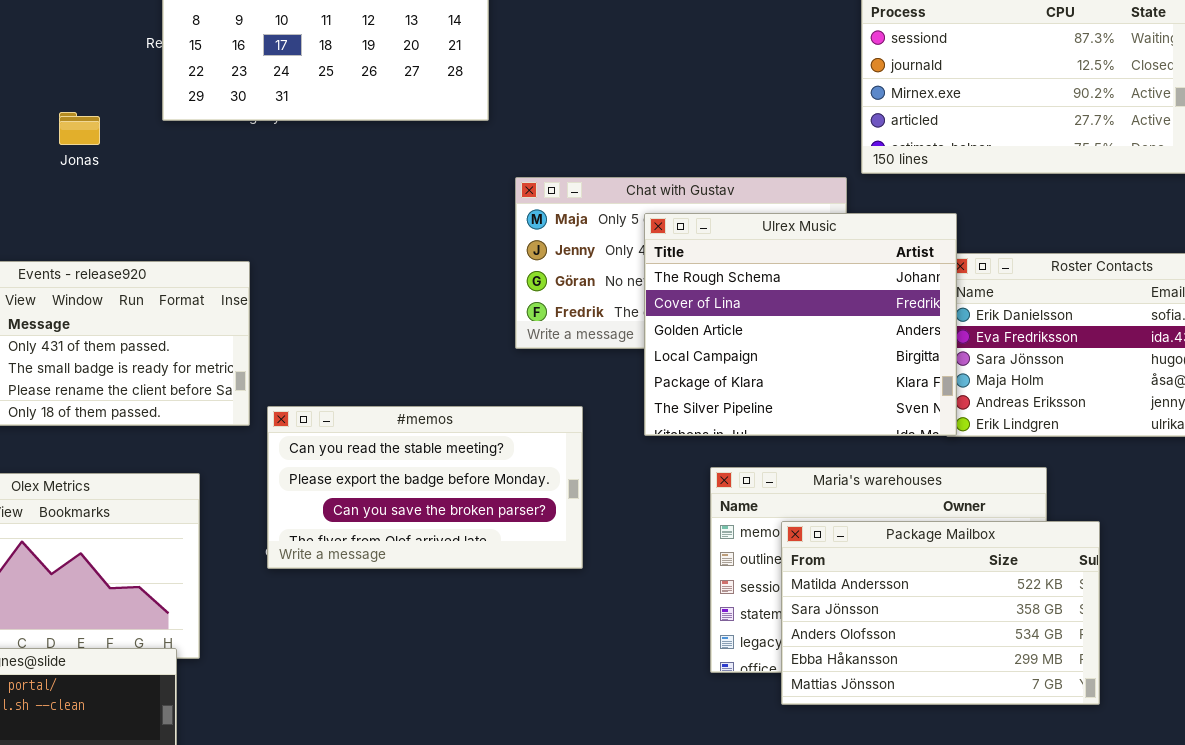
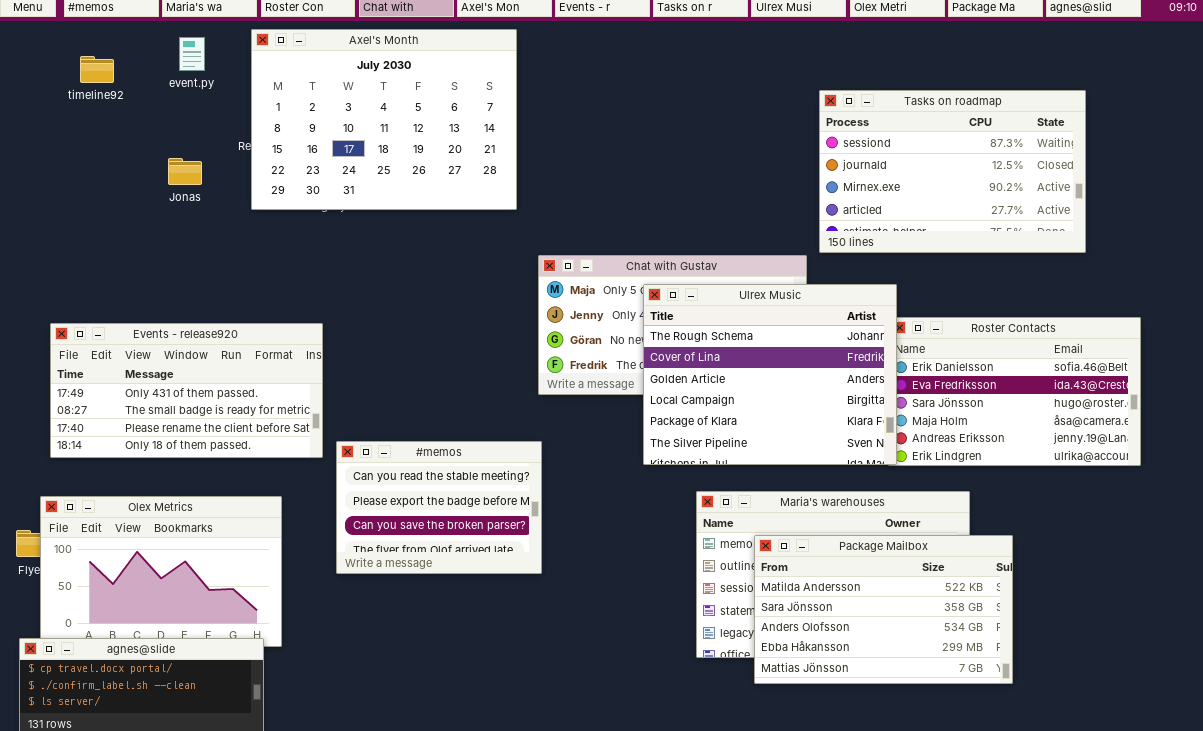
Jonas: [59,112,100,145] -> [168,158,202,185], moved
#memos: [267,406,583,569] -> [336,441,542,574], resized

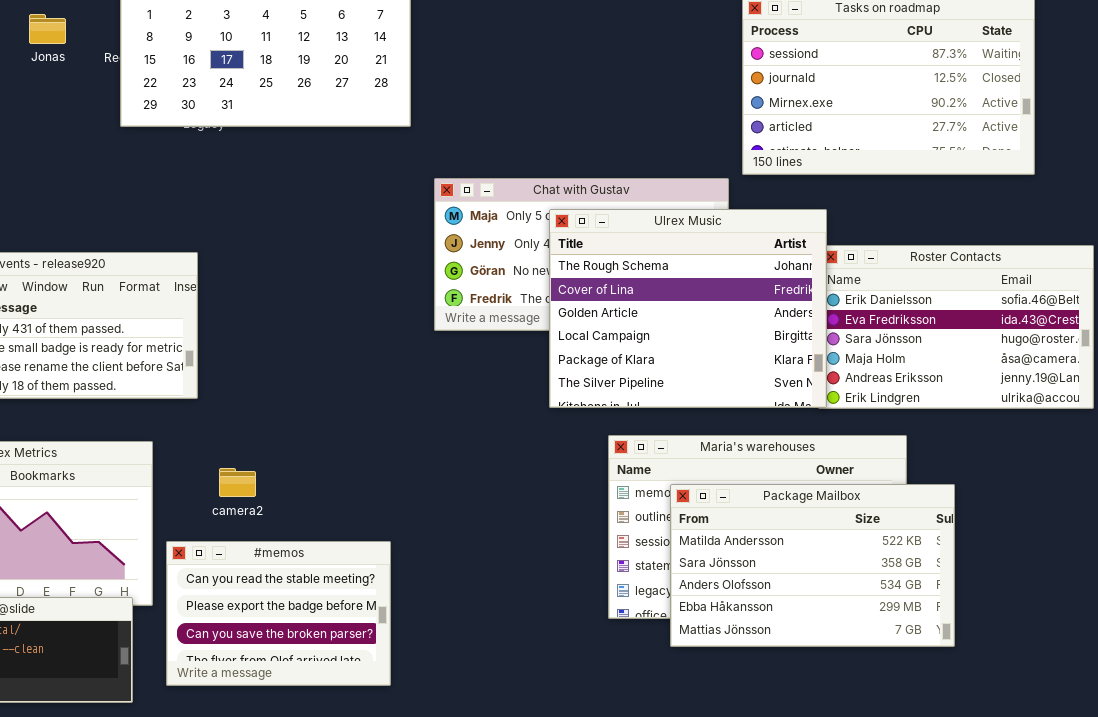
Jonas: [168,158,202,185] -> [29,14,66,44], moved
#memos: [336,441,542,574] -> [166,541,391,686], moved

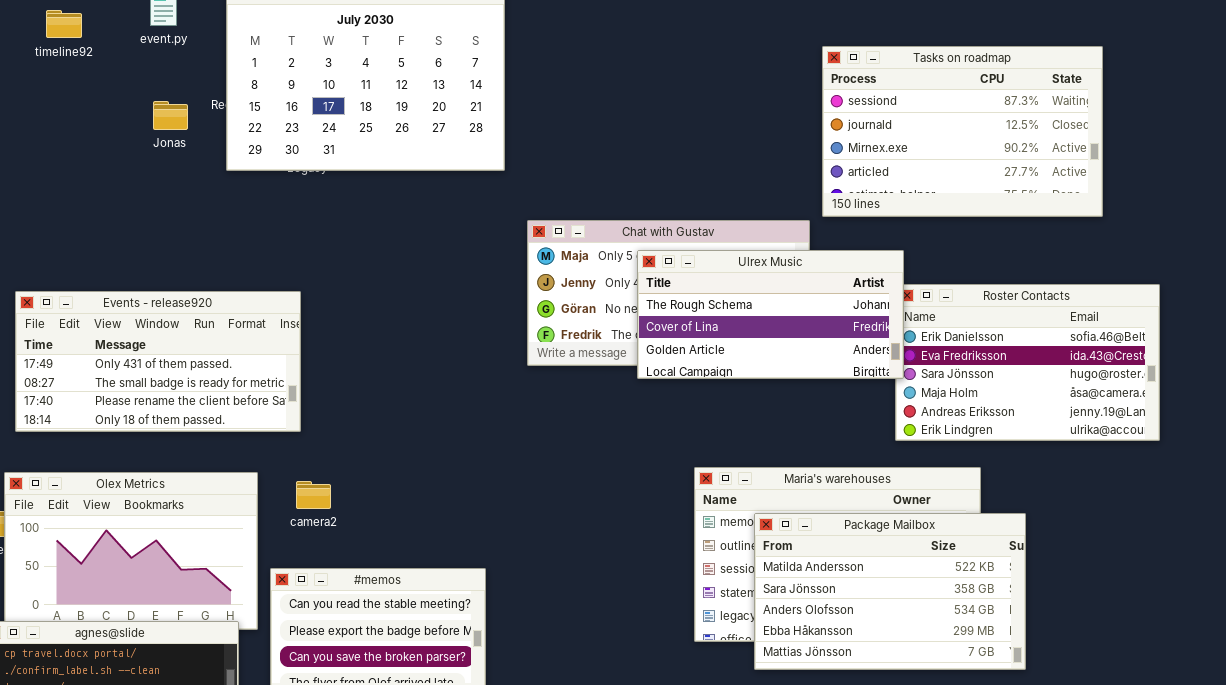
Jonas: [29,14,66,44] -> [153,101,188,130], moved
Ulrex Music: [549,209,827,408] -> [637,250,904,379], resized
camera2: [219,468,256,497] -> [296,481,331,509], moved

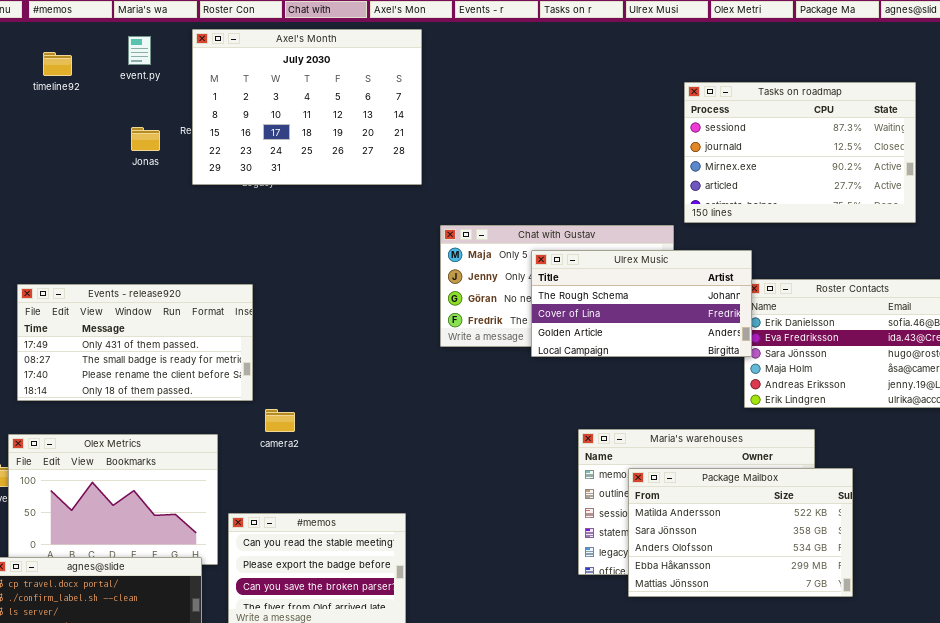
camera2: [296,481,331,509] -> [265,409,295,432], moved

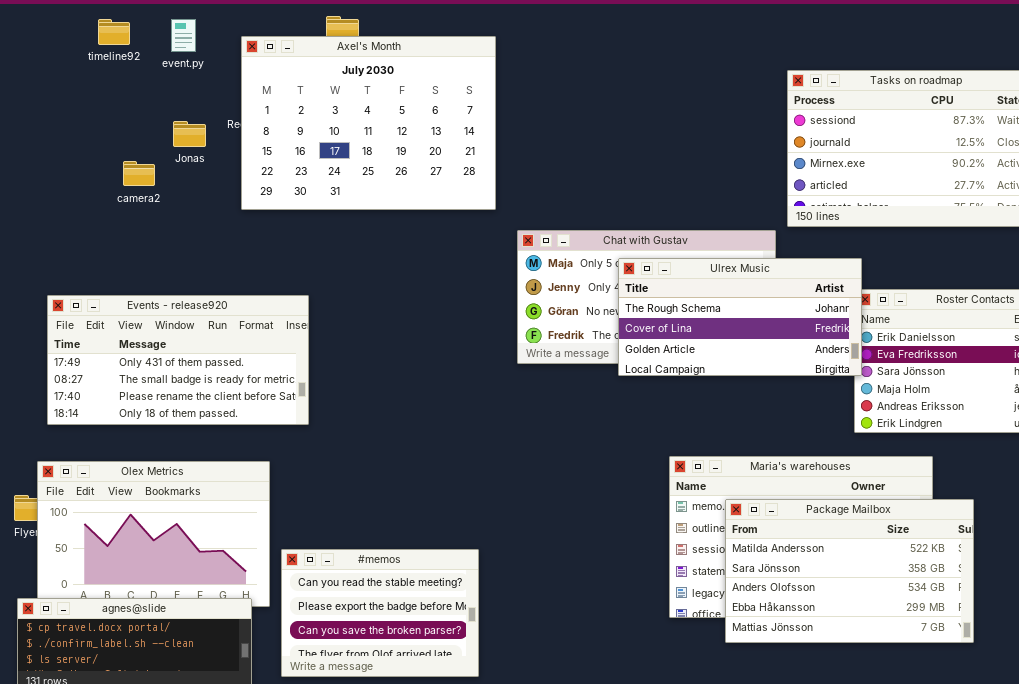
Axel's Month: [192,29,422,185] -> [241,36,496,210], moved
timeline92: [43,52,72,76] -> [98,19,130,45], moved
camera2: [265,409,295,432] -> [123,161,155,186], moved

